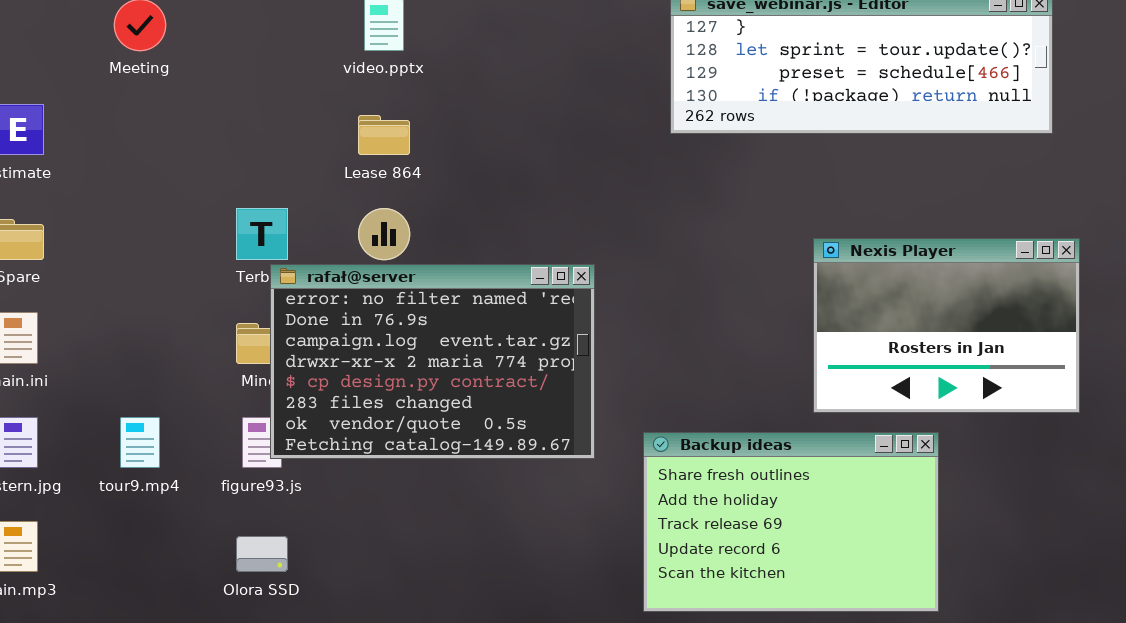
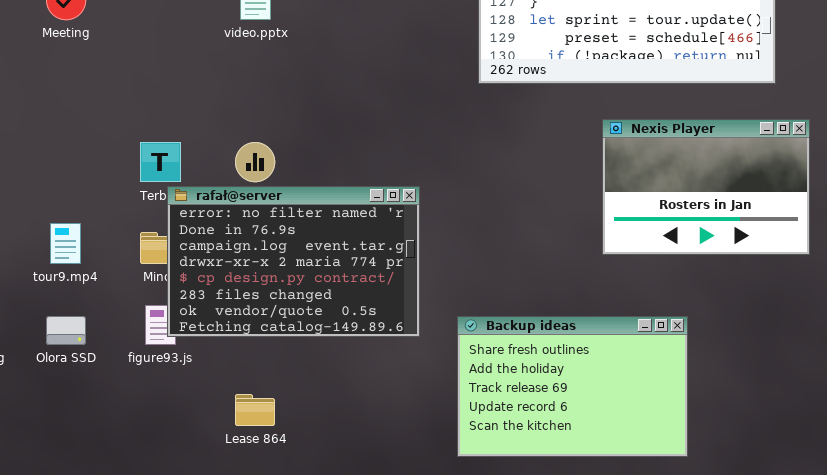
Lease 864: [358,115,410,155] -> [235,394,275,426], moved
Nexis Player: [813,238,1080,413] -> [602,119,810,255], moved
tour9.mp4: [120,417,160,468] -> [50,223,81,264], moved
Olora SSD: [236,536,288,572] -> [46,316,86,345], moved

